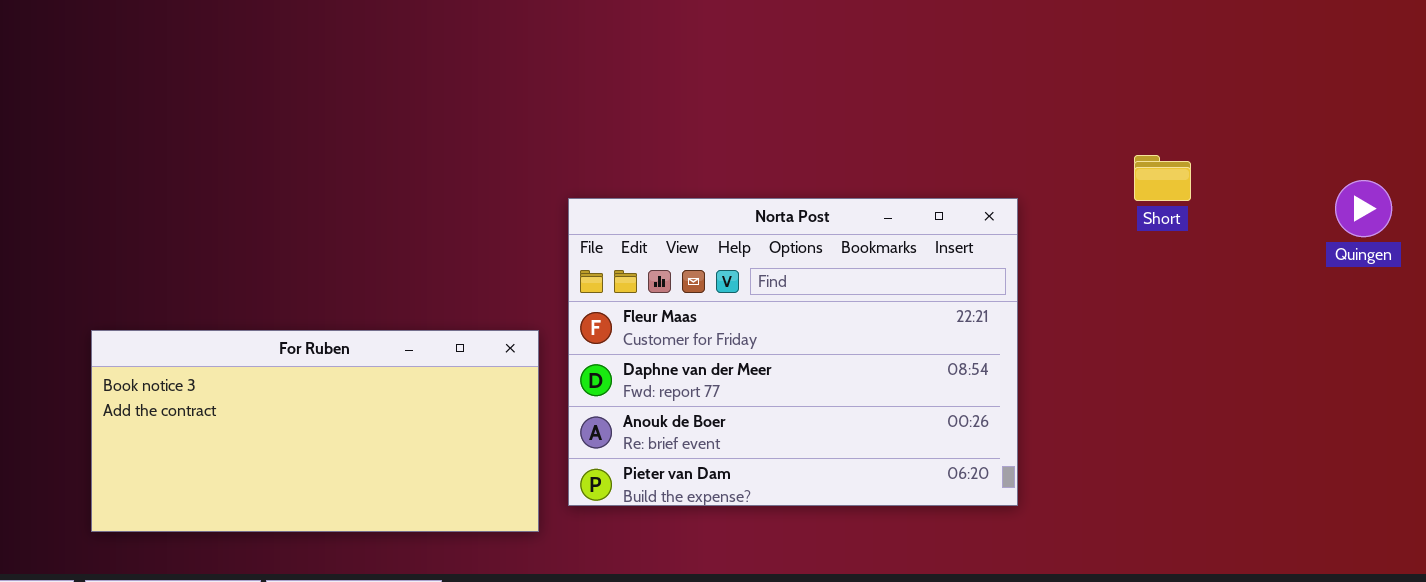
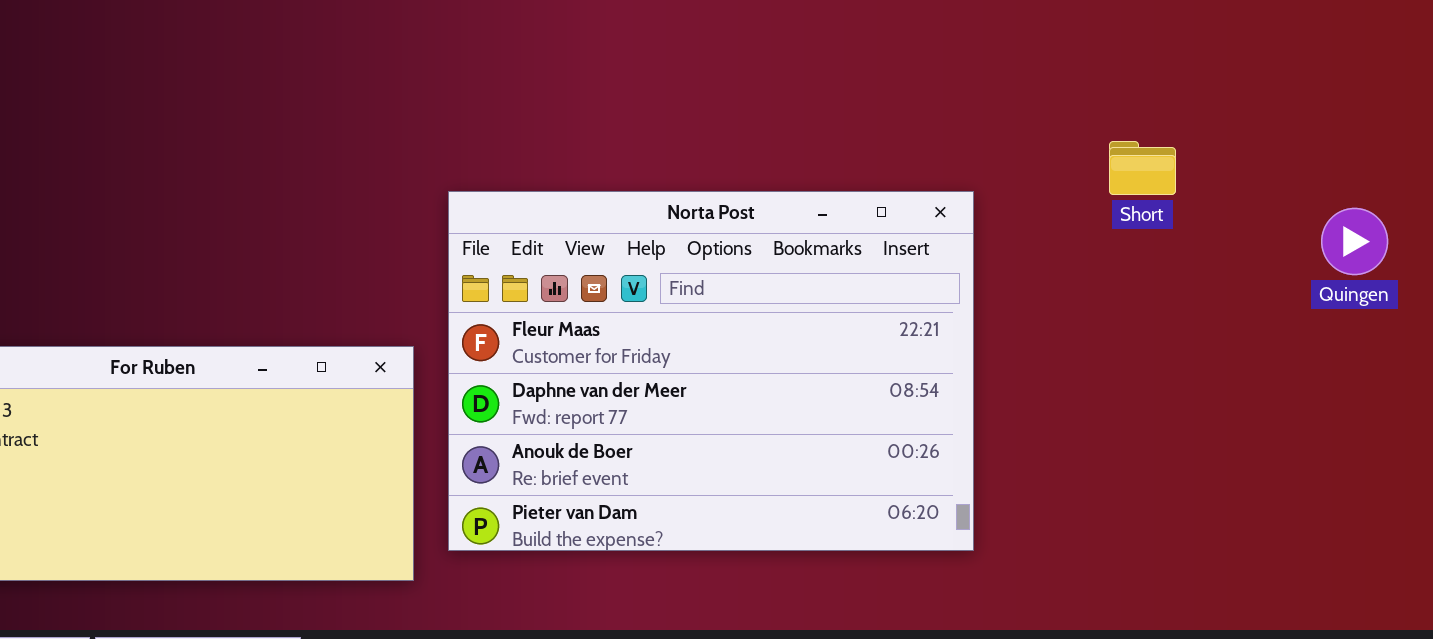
Quingen: [1335,180,1392,237] -> [1321,208,1388,275], moved

